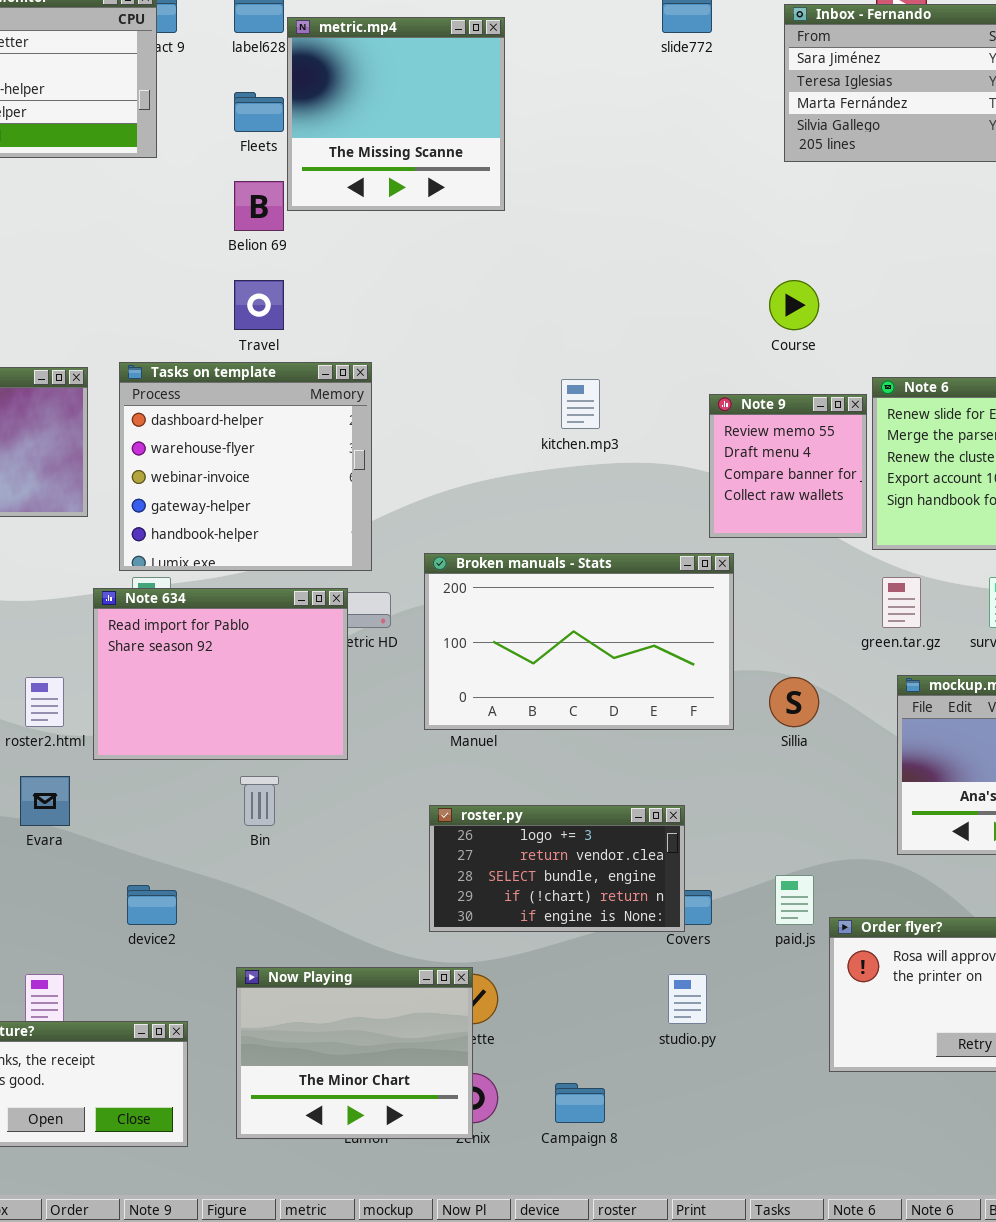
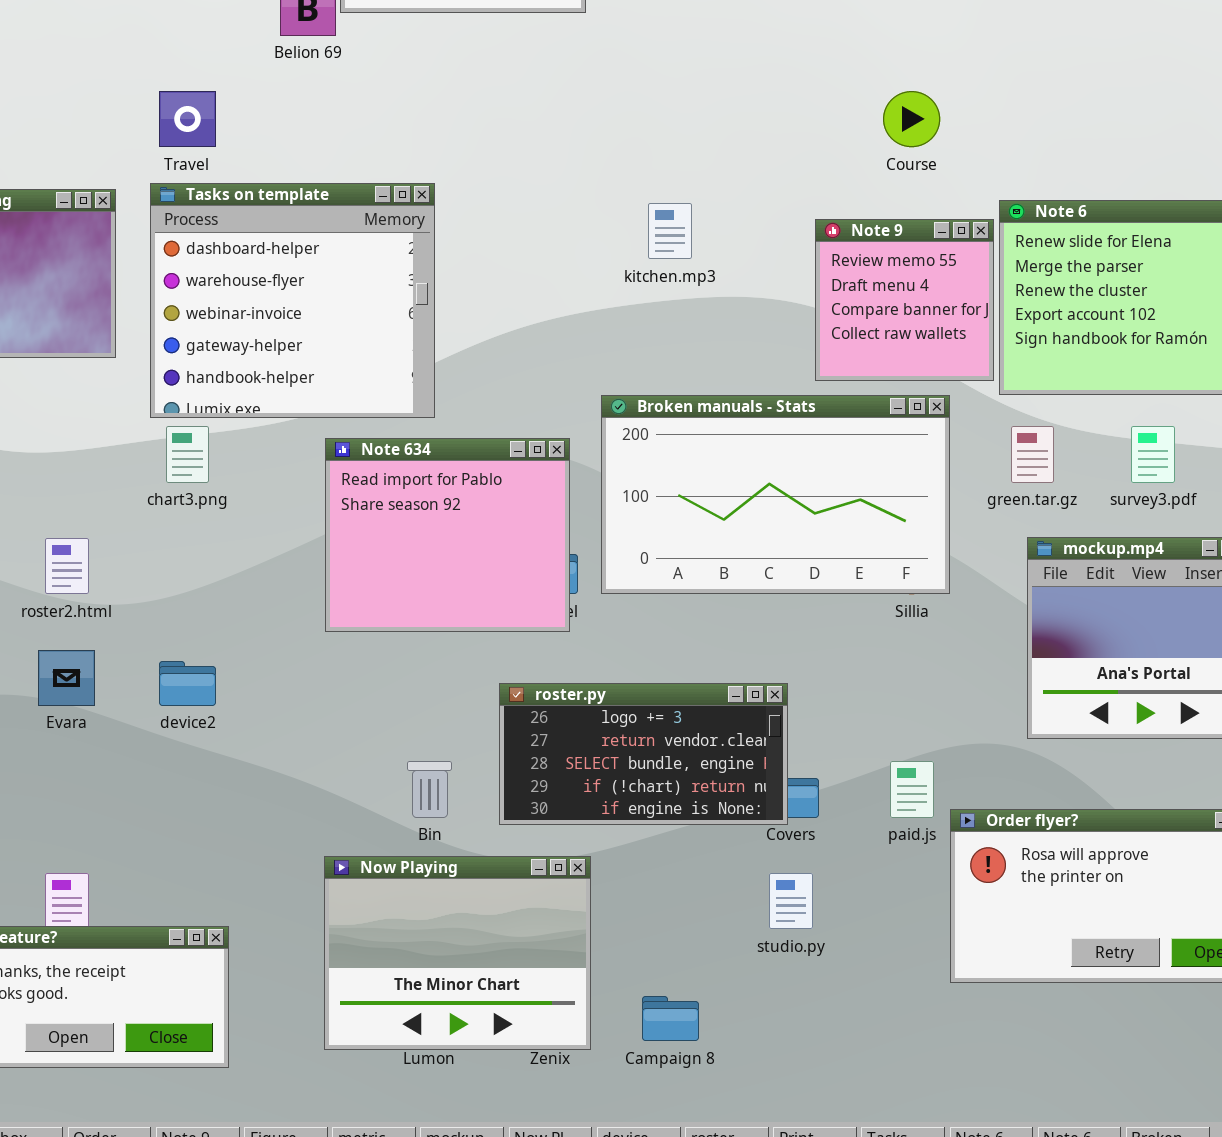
Travel: [234,280,284,330] -> [159,91,216,147], moved
Broken manuals - Stats: [424,553,734,730] -> [601,395,950,594], moved
Note 634: [93,588,348,760] -> [325,438,570,632], moved, resized
Bin: [240,776,279,826] -> [407,761,452,818], moved
device2: [127,885,177,925] -> [159,661,216,706], moved
Now Playing: [236,967,473,1139] -> [324,856,591,1050], moved

